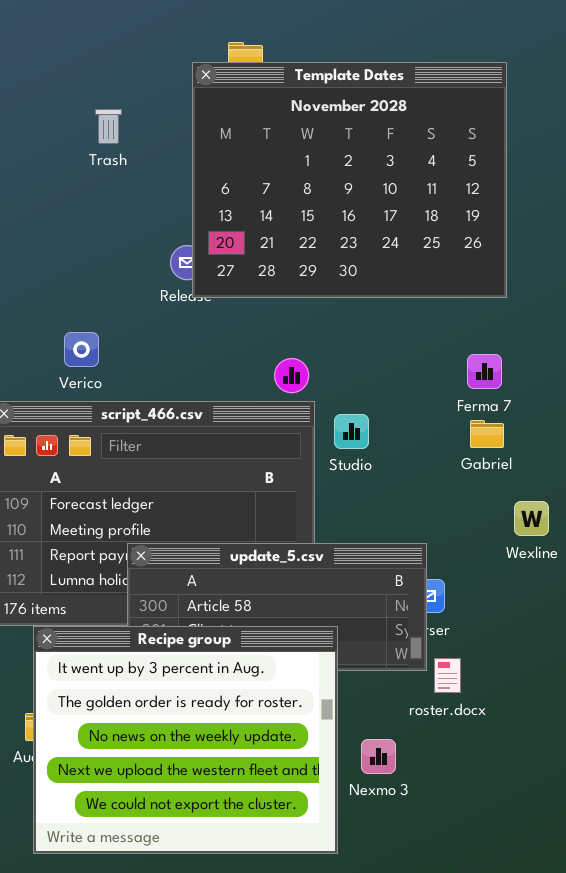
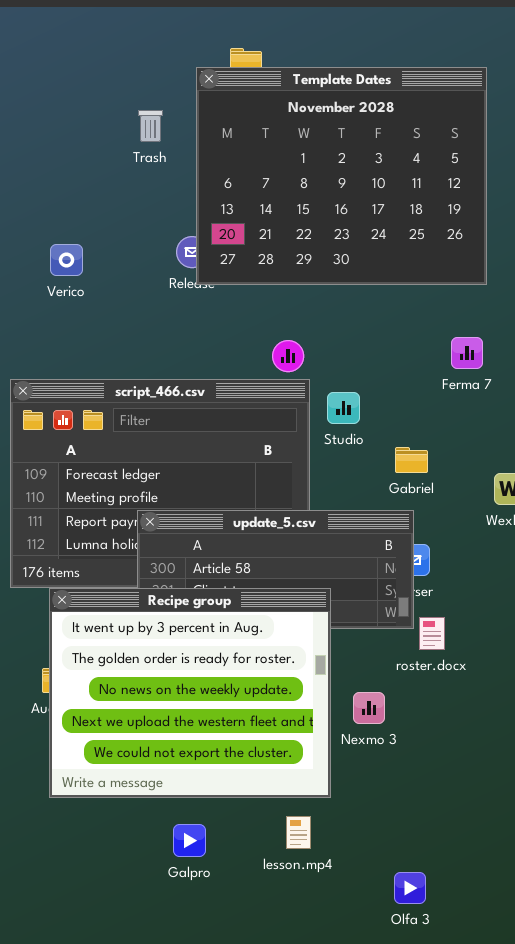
Trash: [95,109,122,144] -> [138,110,163,142], moved
Verico: [64,332,99,367] -> [50,244,83,276], moved
Gabriel: [470,420,504,448] -> [395,447,428,473], moved

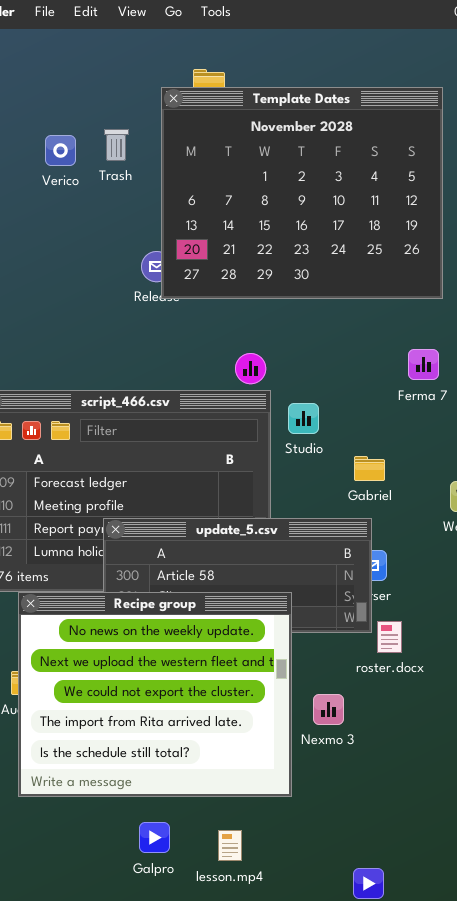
Verico: [50,244,83,276] -> [45,135,76,166], moved
Recipe group: [49,588,331,798] -> [18,592,292,797], scrolled down 2 rows
lesson.mp4: [286,816,311,849] -> [218,830,242,861], moved

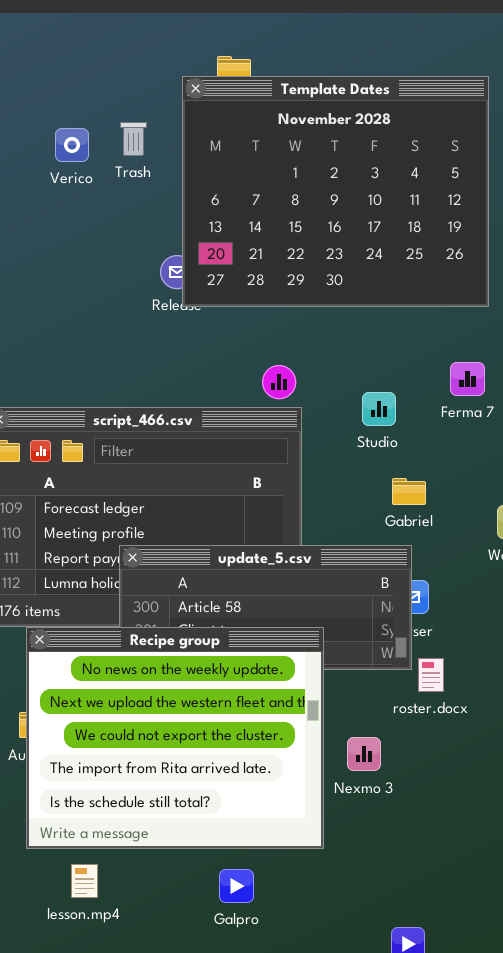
Studio: [288,403,319,434] -> [362,392,396,426], moved
Galpro: [139,822,170,853] -> [219,869,254,903], moved
lesson.mp4: [218,830,242,861] -> [71,864,98,898], moved

